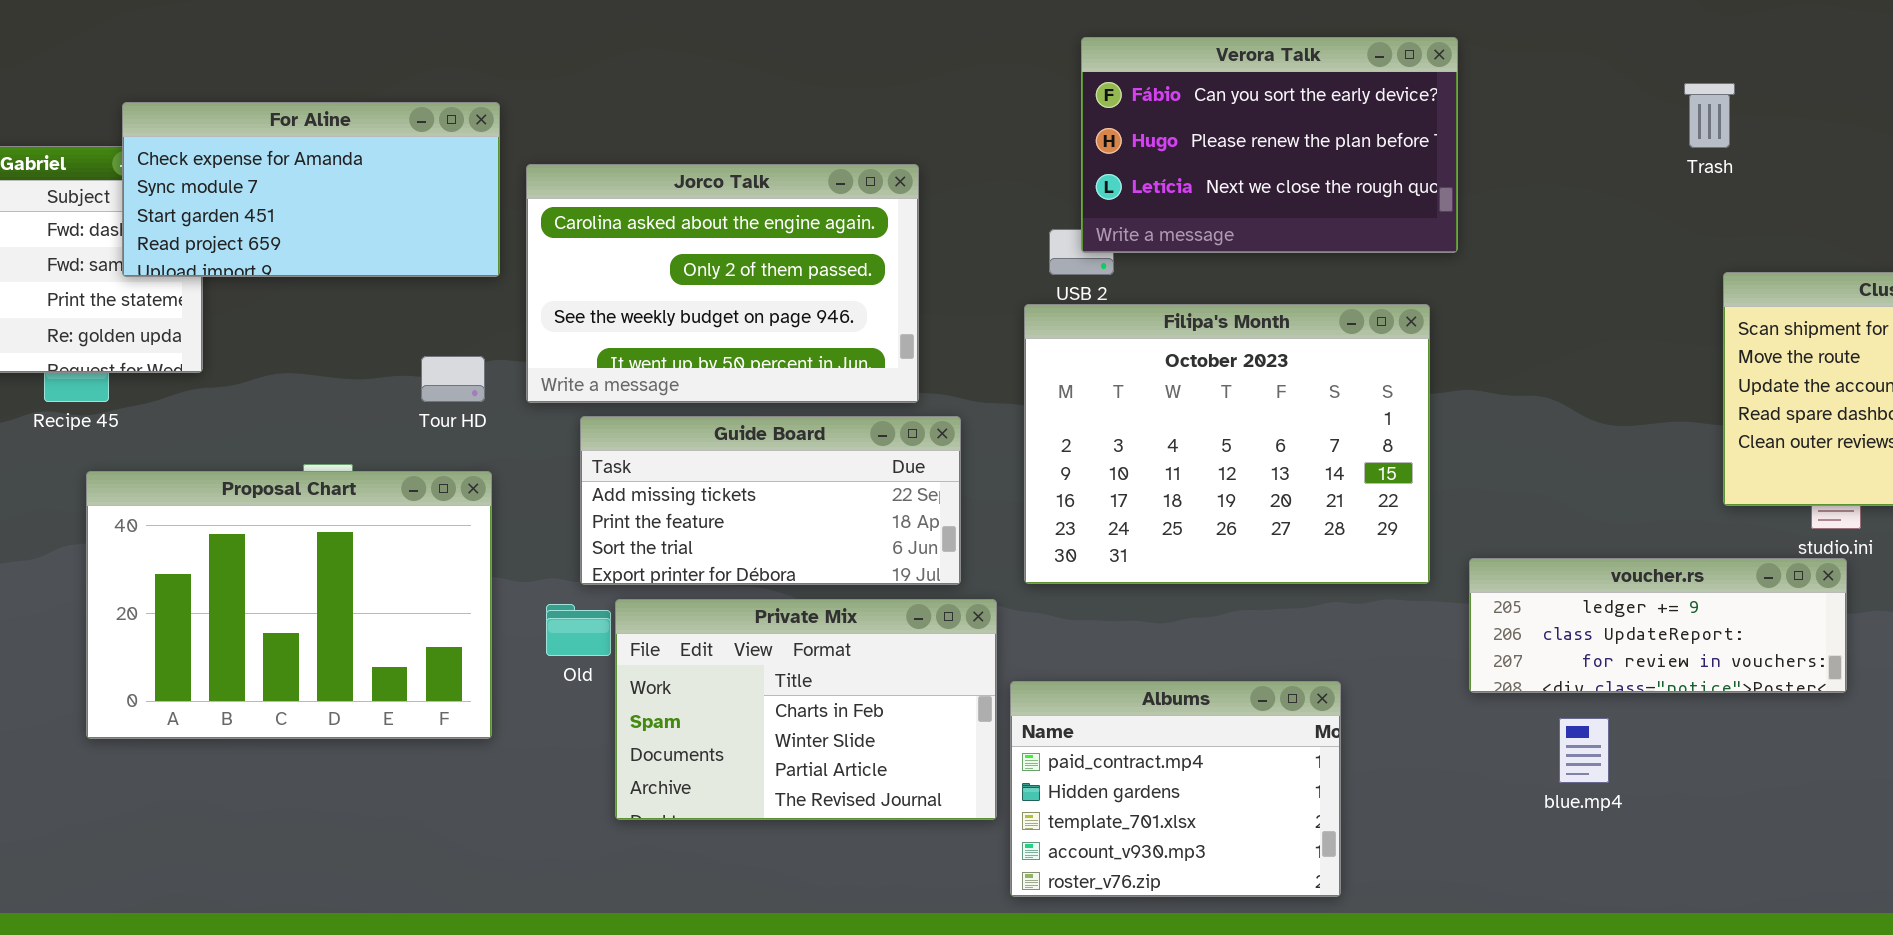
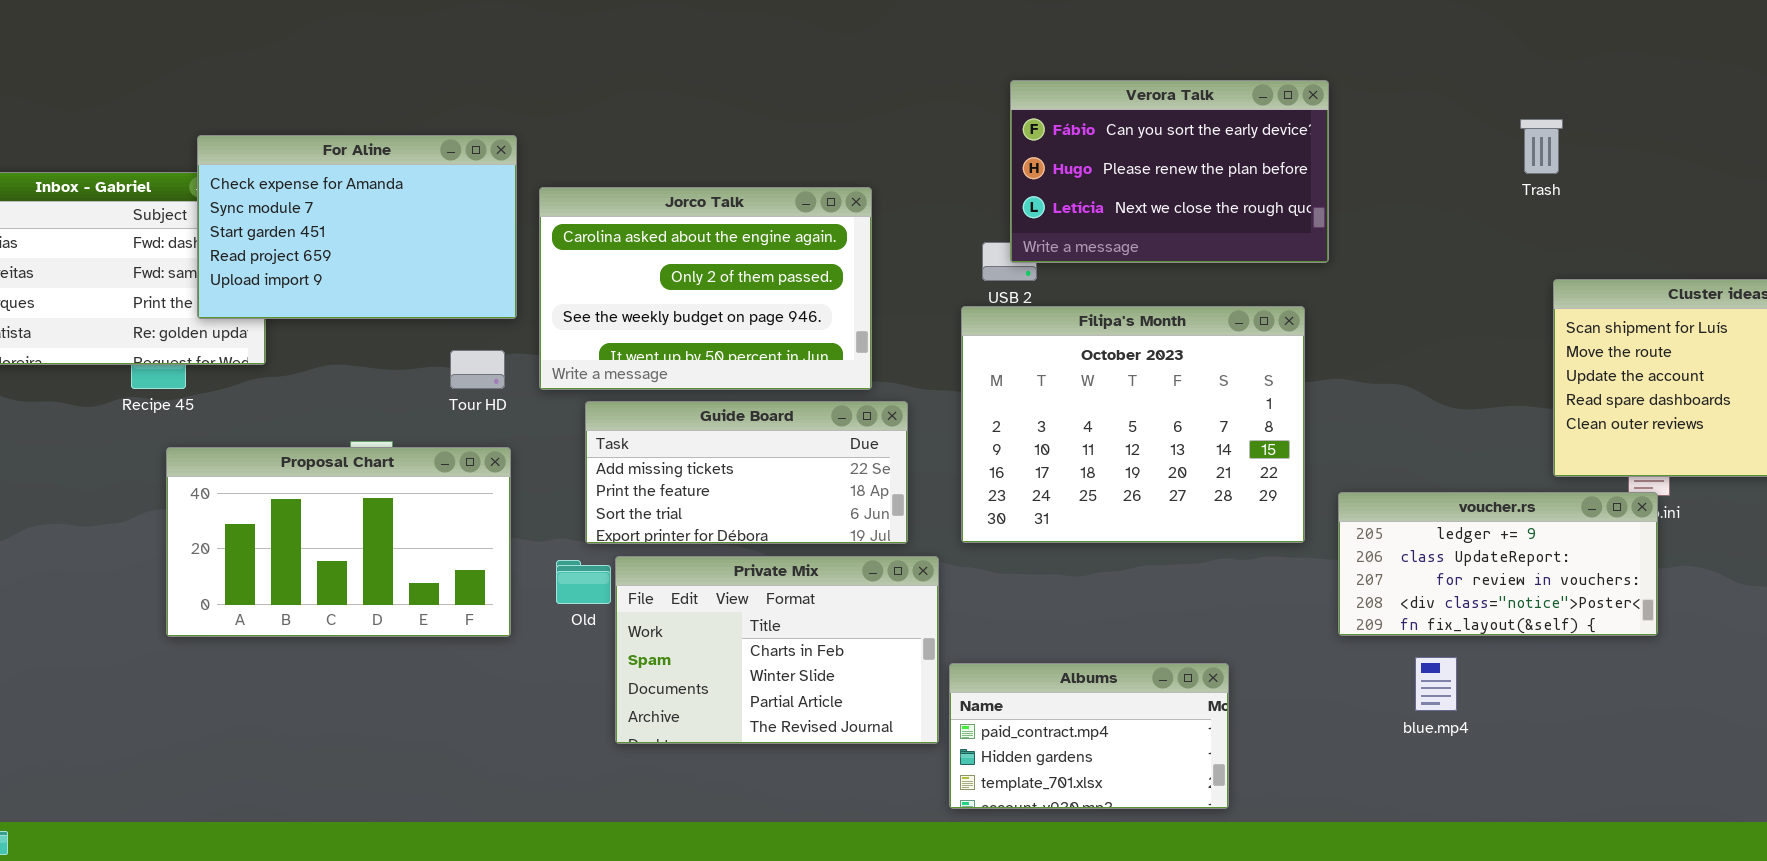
For Aline: [122,102,500,277] -> [197,135,517,319], resized
Proposal Chart: [86,471,492,739] -> [166,447,511,637], resized
voucher.rs: [1469,558,1847,693] -> [1338,492,1658,636], resized
Albums: [1010,681,1341,897] -> [949,663,1229,809], resized

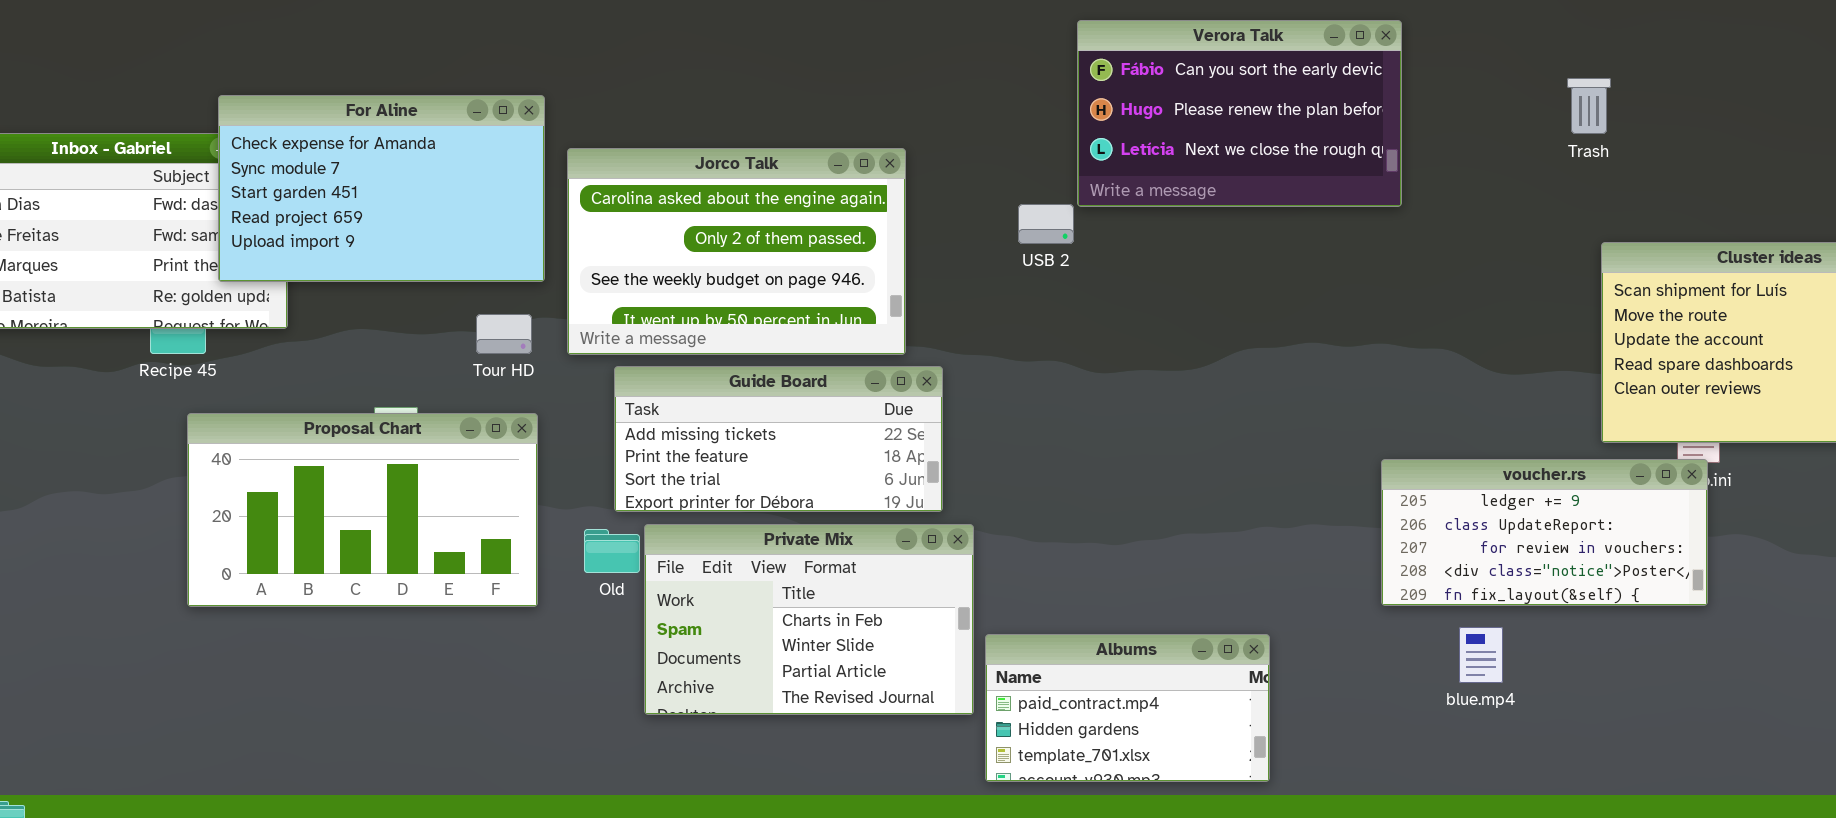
Verora Talk: [1010,80,1329,263] -> [1077,20,1402,207], moved
Filipa's Month: [961,306,1305,543] -> none, closed

